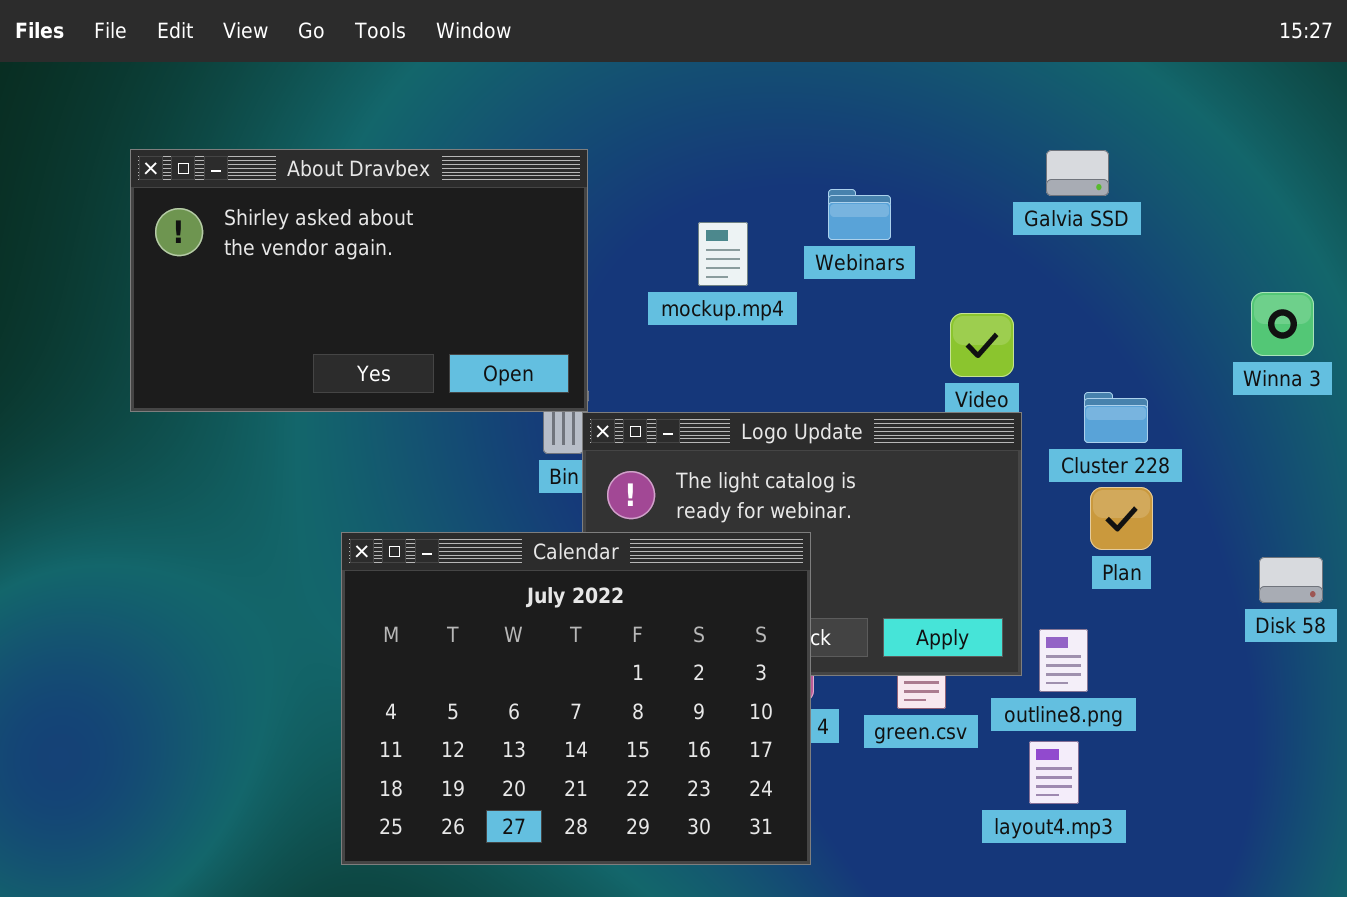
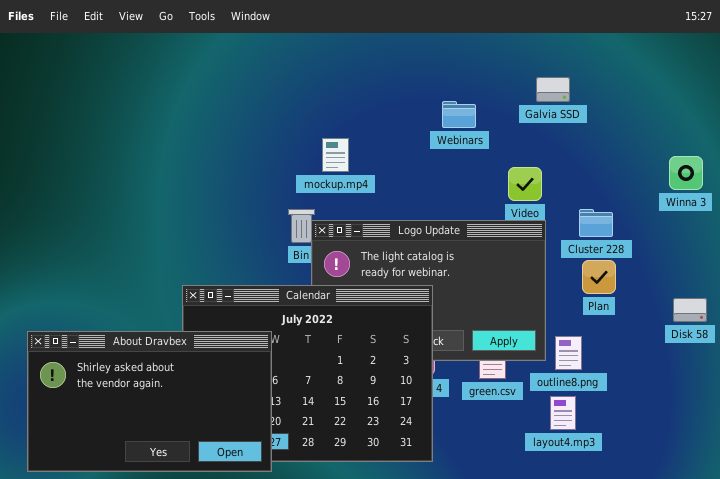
About Dravbex: [130,149,588,412] -> [27,331,272,472], moved
Galvia SSD: [1046,150,1109,196] -> [536,77,570,102], moved
mockup.mp4: [698,222,748,286] -> [322,138,349,172], moved

